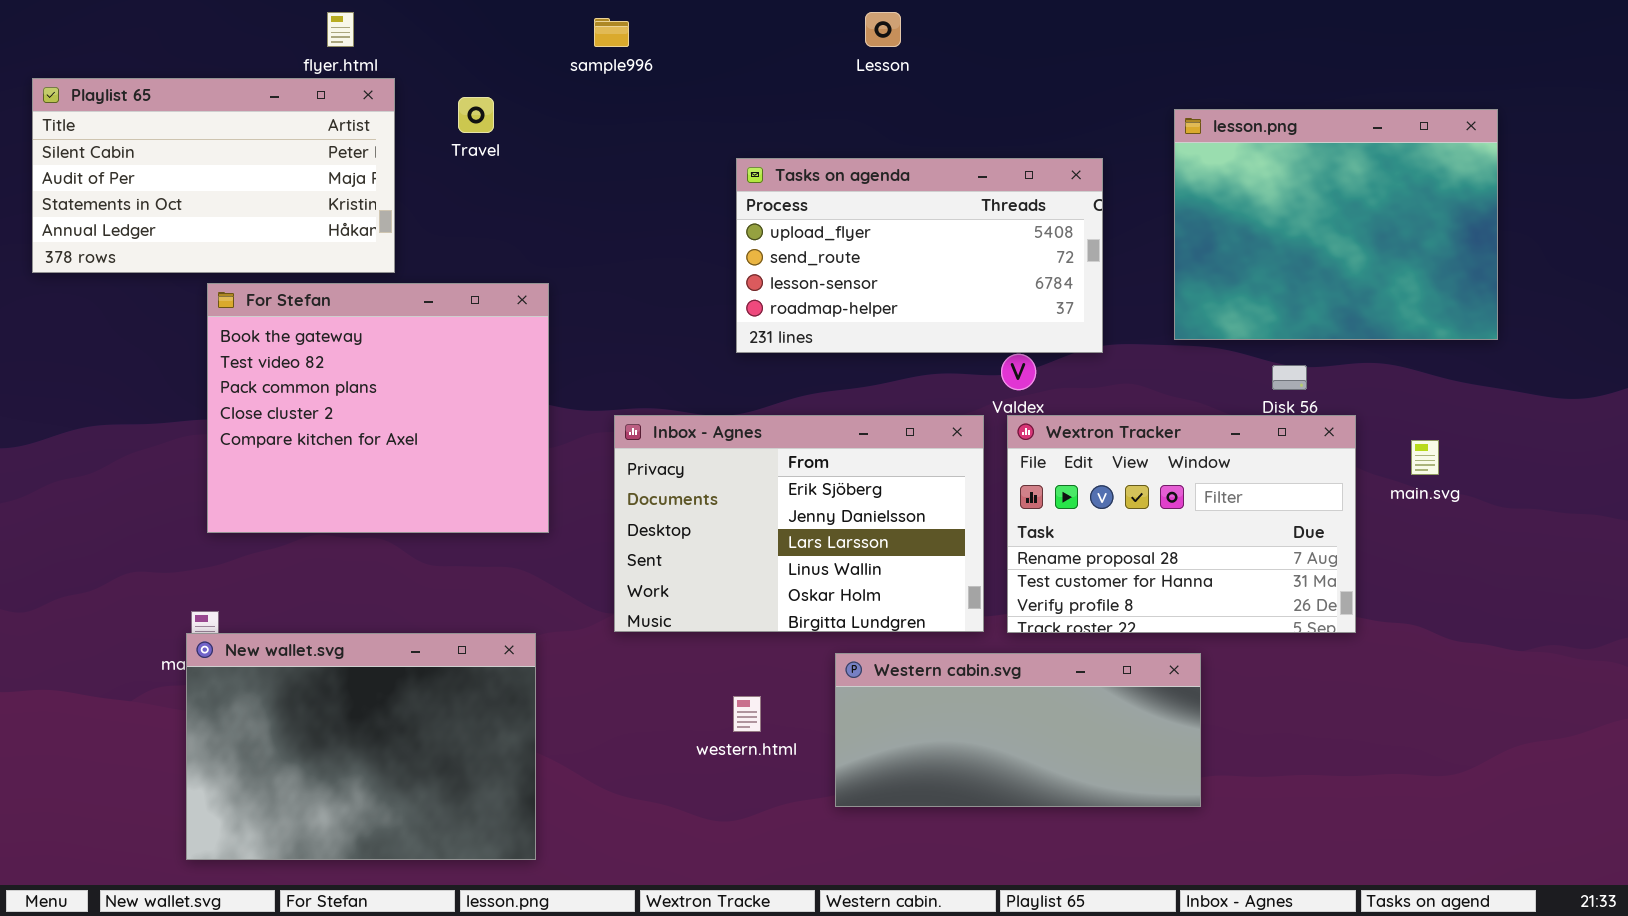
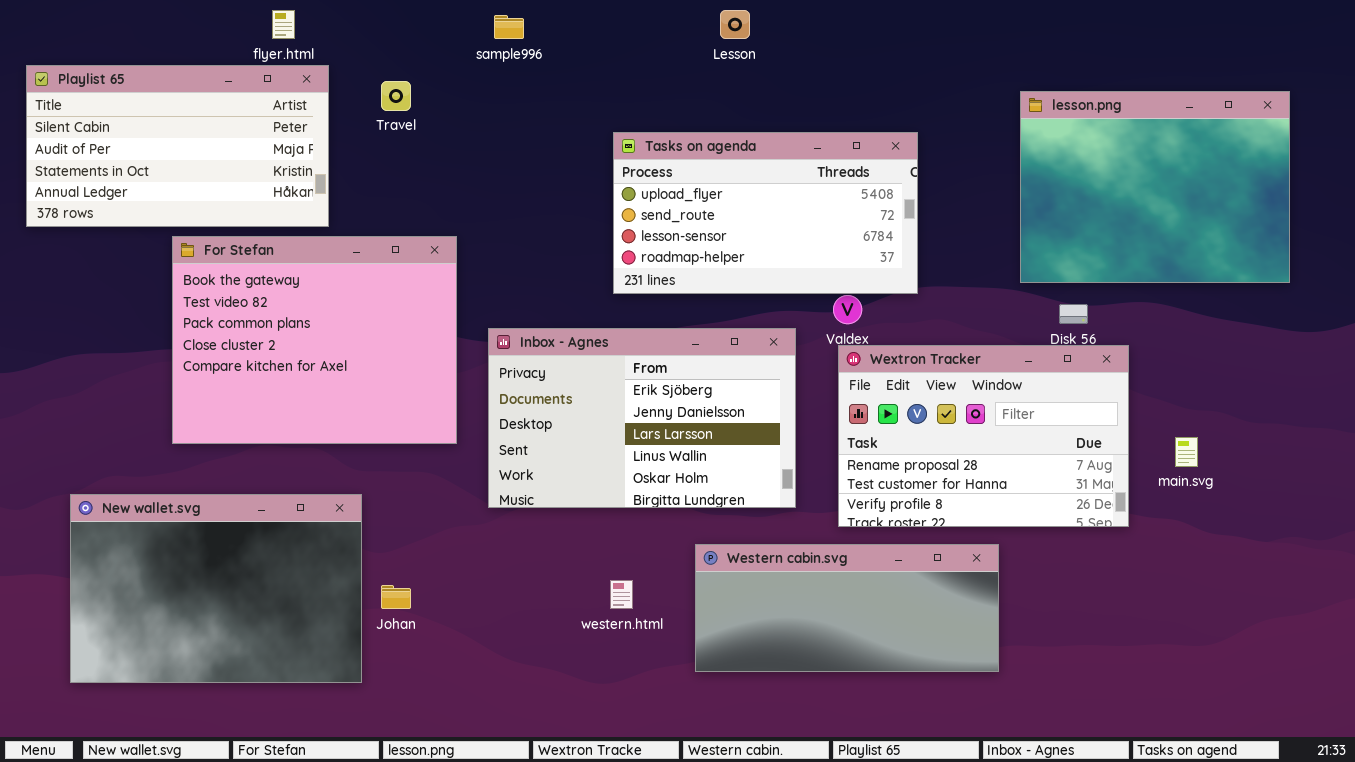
lesson.png: [1174,109,1498,340] -> [1020,91,1290,283], moved
Inbox - Agnes: [614,415,984,632] -> [488,328,796,508], moved
main.svg: [1411,440,1439,475] -> [1175,437,1198,467], moved
New wallet.svg: [186,633,536,860] -> [70,494,362,683], moved

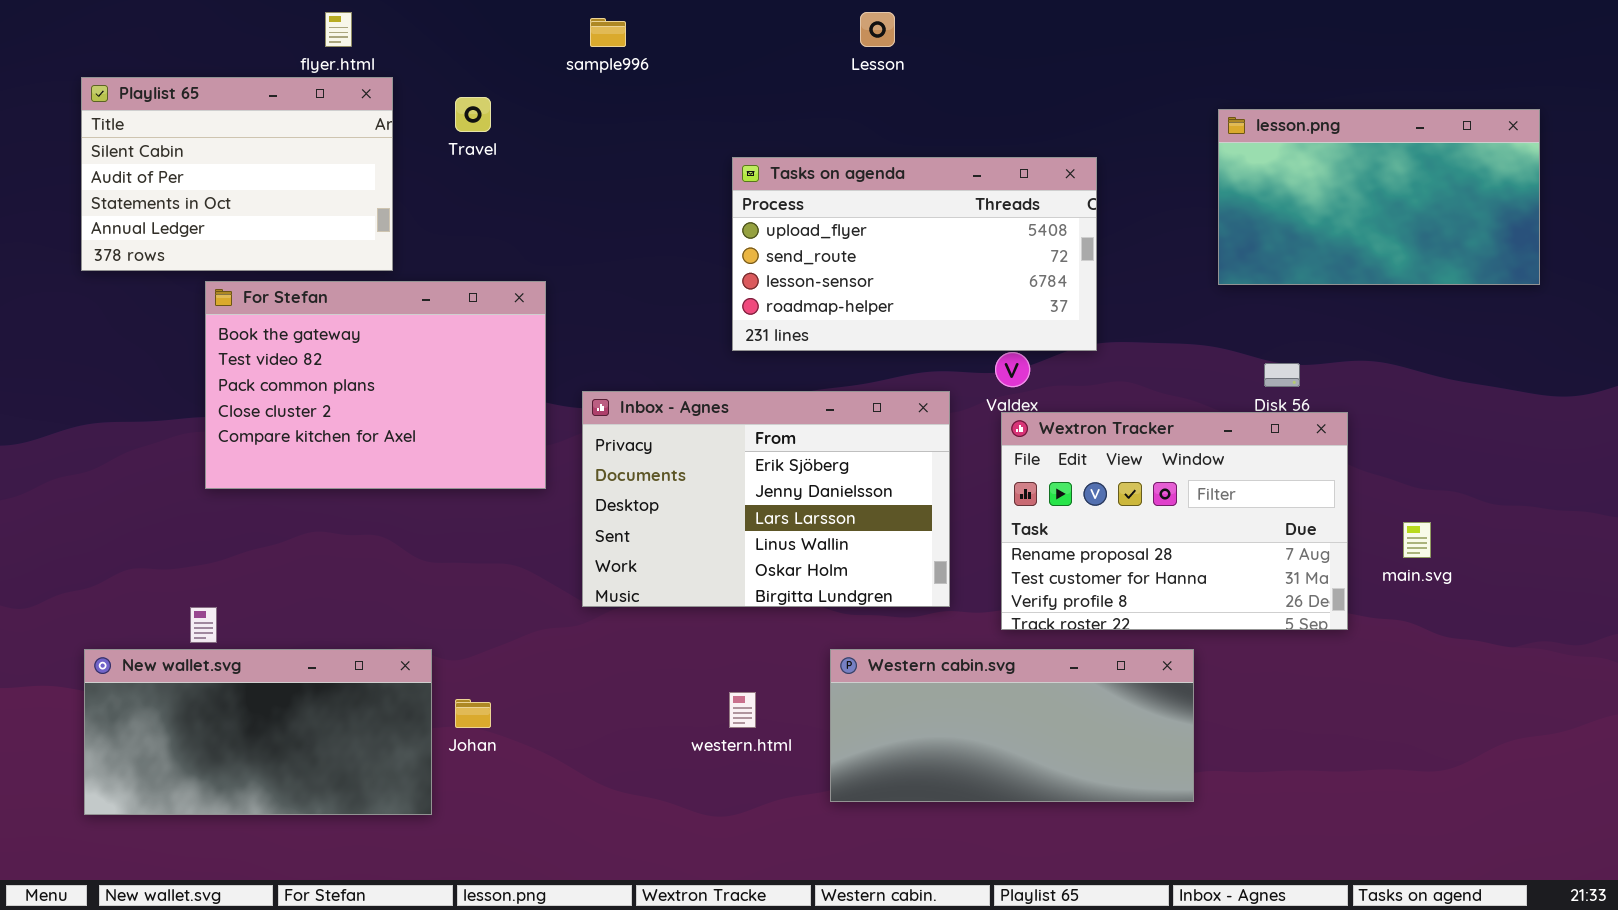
Playlist 65: [26,65,329,227] -> [81,77,393,271], resized
lesson.png: [1020,91,1290,283] -> [1218,109,1540,285], resized
For Stefan: [172,236,457,444] -> [205,281,546,489], resized
New wallet.svg: [70,494,362,683] -> [84,649,432,815], resized

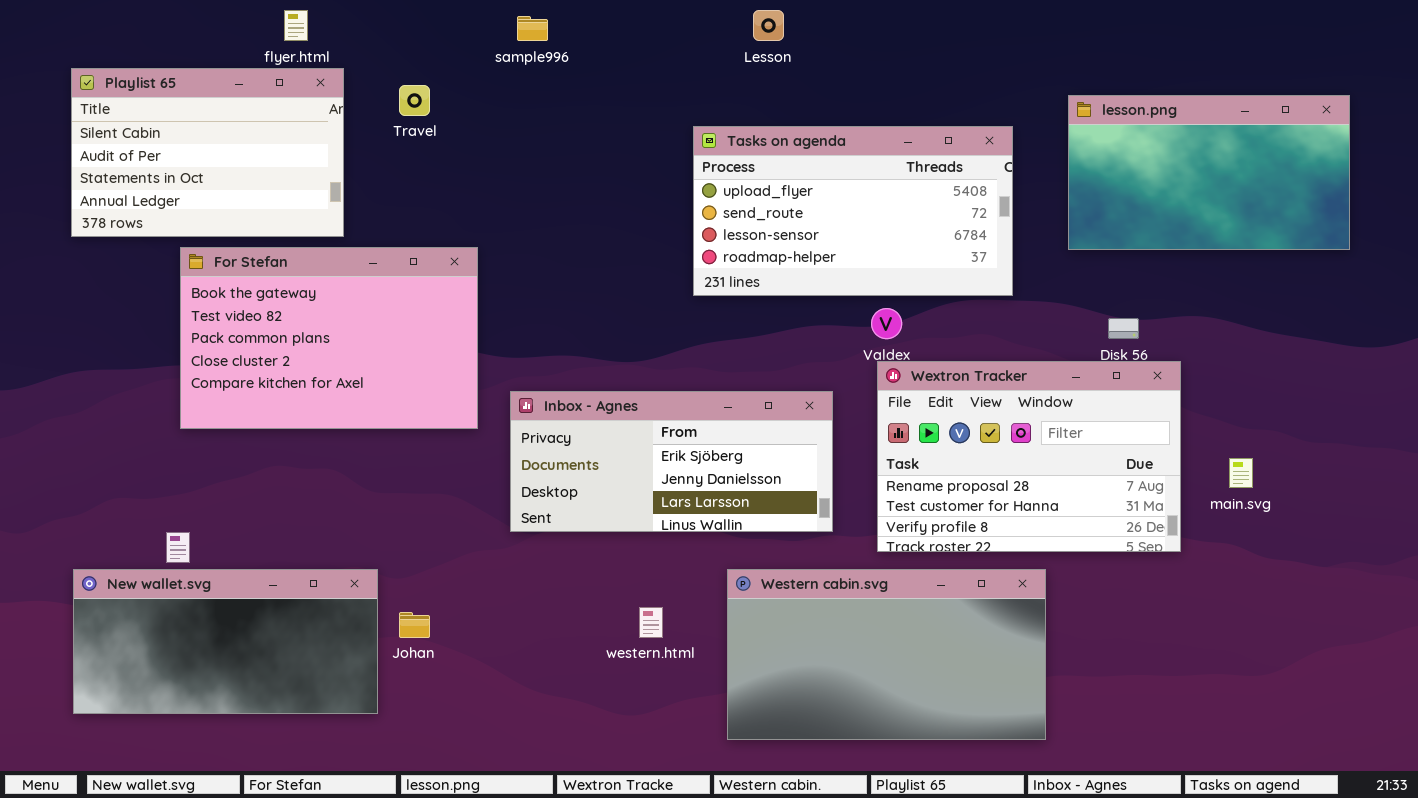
Tasks on agenda: [732,157,1097,351] -> [693,126,1013,296], moved
Inbox - Agnes: [582,391,950,607] -> [510,391,833,532], resized
Western cabin.svg: [830,649,1194,802] -> [727,569,1046,740], resized

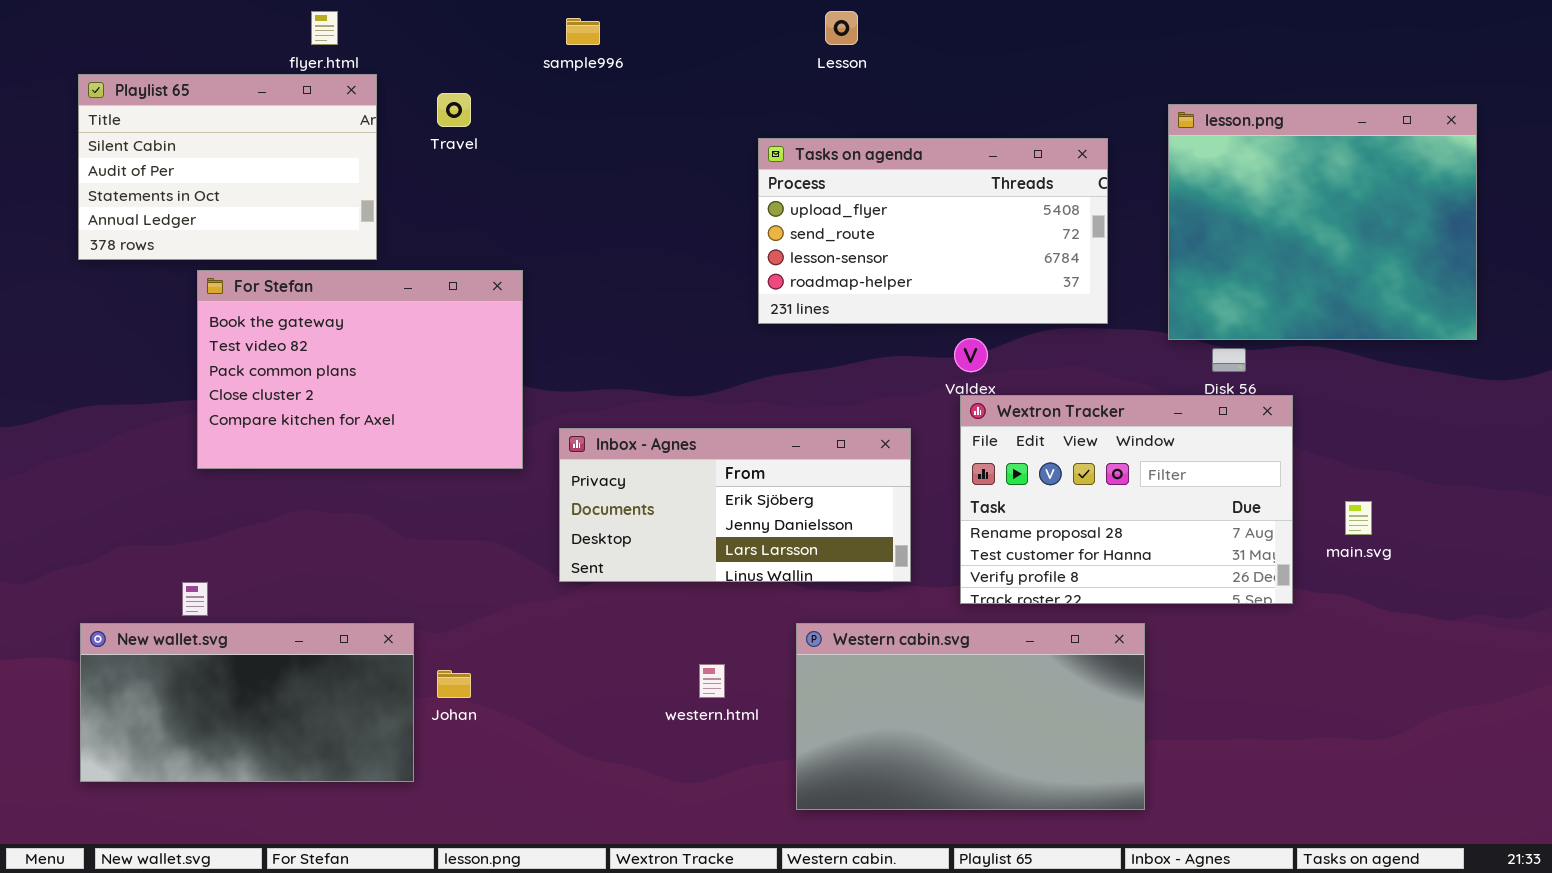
lesson.png: [1068,95,1350,250] -> [1168,104,1477,340], resized

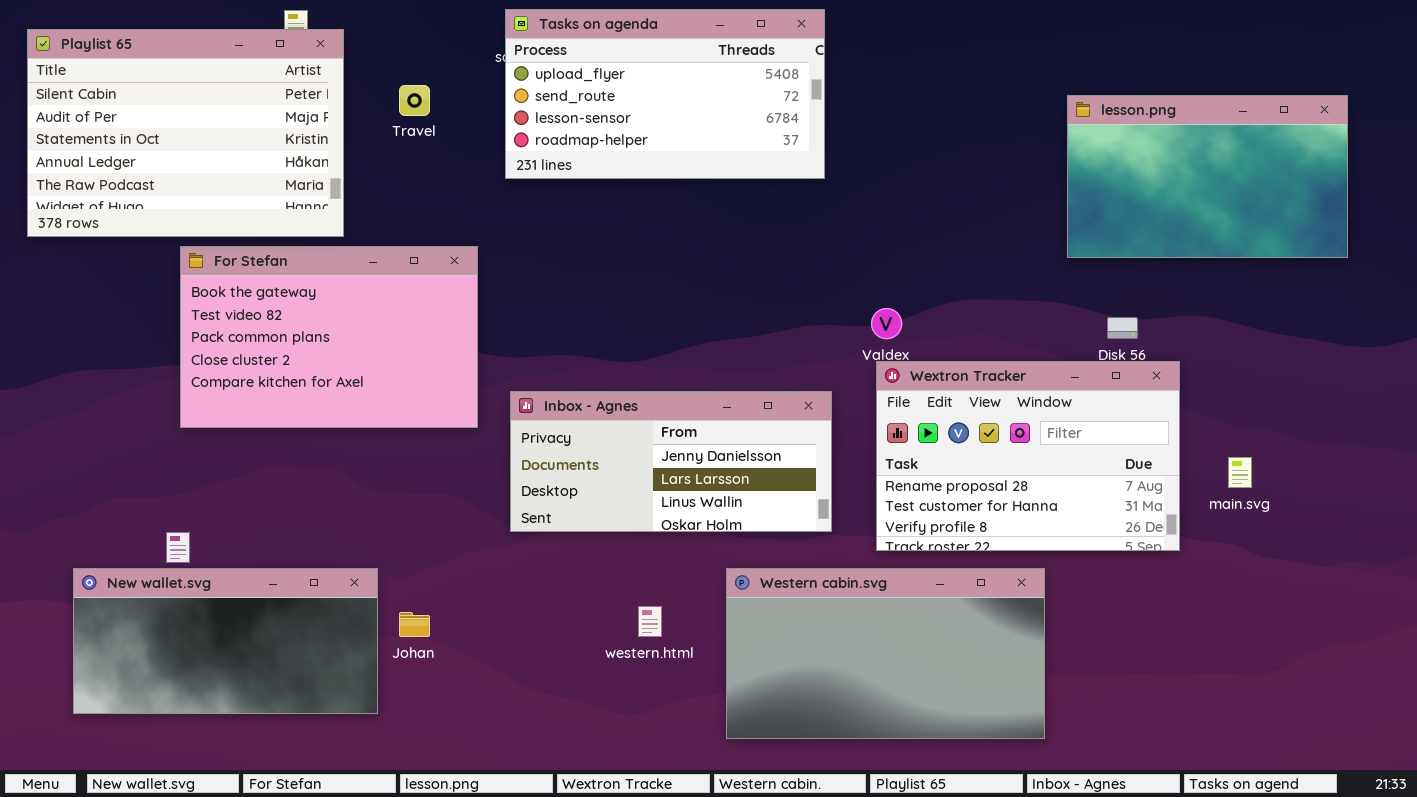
Playlist 65: [78,74,377,260] -> [27,29,344,237], resized
lesson.png: [1168,104,1477,340] -> [1067,95,1348,258], resized
Tasks on agenda: [758,138,1108,324] -> [505,9,825,179], moved
Inbox - Agnes: [559,428,911,582] -> [510,391,832,532], scrolled down 1 row

